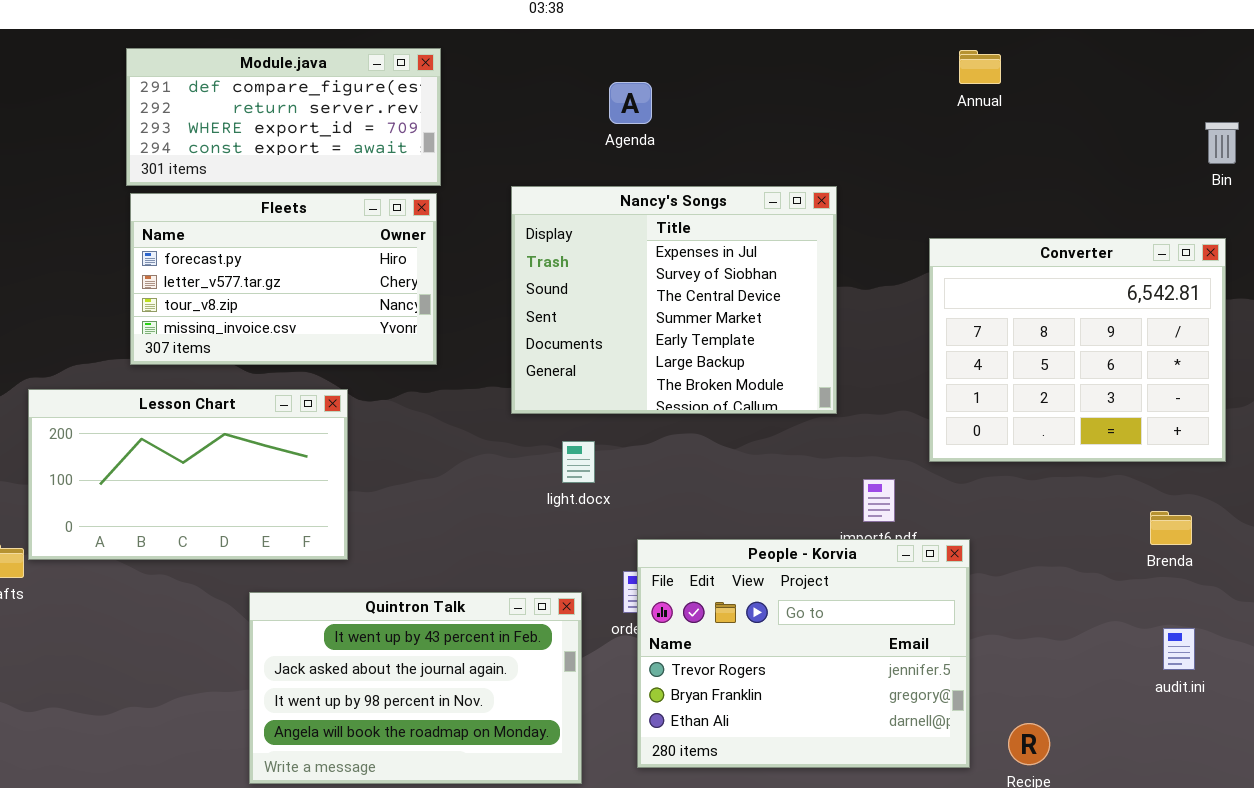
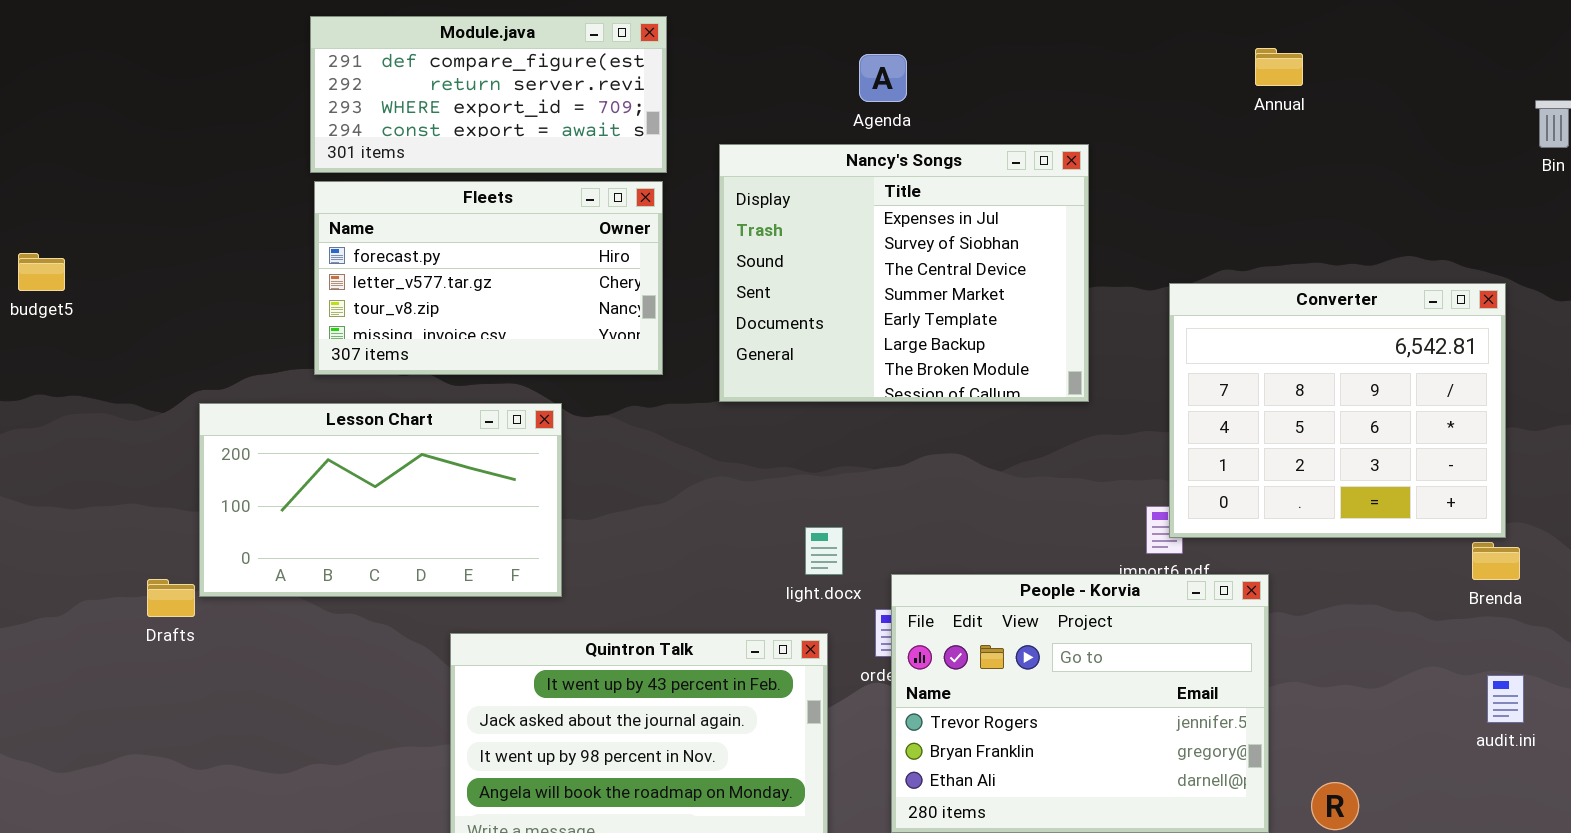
Annual: [959,50,1001,84] -> [1255,48,1303,86], moved
Nancy's Songs: [511,186,837,414] -> [719,144,1089,402], moved
Converter: [929,238,1226,462] -> [1169,283,1506,538], moved
light.docx: [562,441,595,483] -> [805,527,843,575], moved

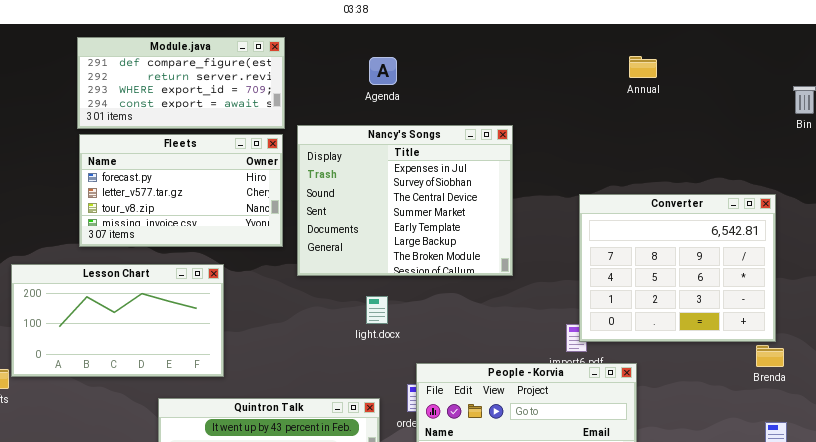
Agenda: [859,54,907,102] -> [369,57,397,85], moved
Nancy's Songs: [719,144,1089,402] -> [297,125,513,276], moved
light.docx: [805,527,843,575] -> [366,296,388,324], moved

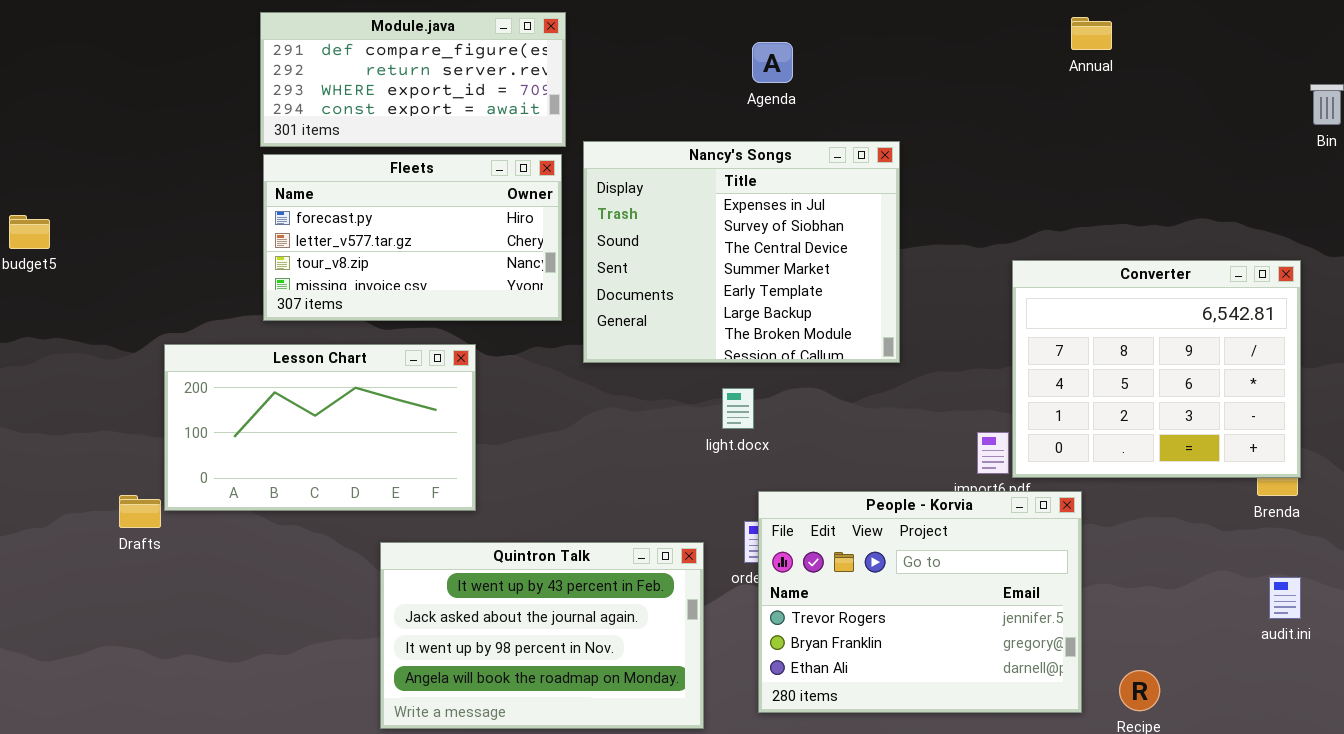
Annual: [629,56,657,78] -> [1071,17,1112,50], moved
Agenda: [369,57,397,85] -> [752,42,793,83], moved
Converter: [579,194,776,342] -> [1012,260,1301,478], moved
light.docx: [366,296,388,324] -> [722,388,754,429], moved

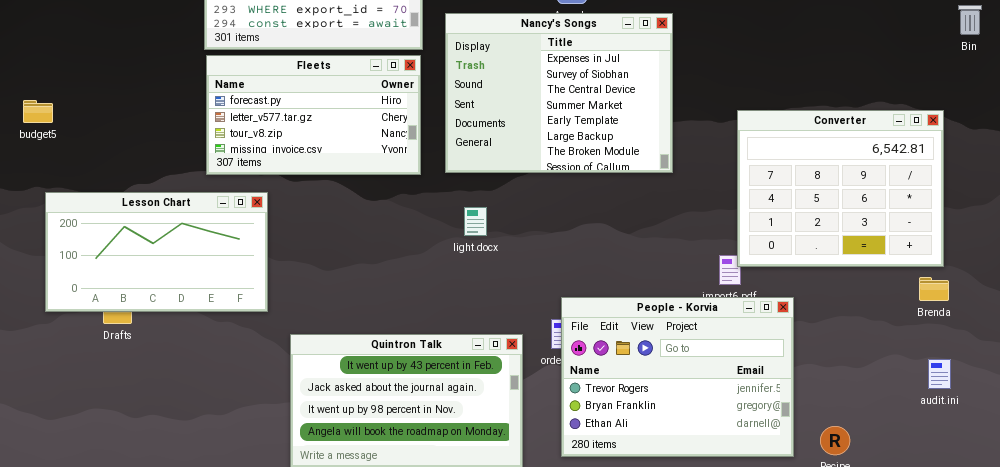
Nancy's Songs: [583,141,900,363] -> [445,13,673,173], moved
Converter: [1012,260,1301,478] -> [737,110,944,267], moved
Lesson Chart: [164,344,476,511] -> [45,192,268,312], moved
light.docx: [722,388,754,429] -> [464,207,487,236], moved

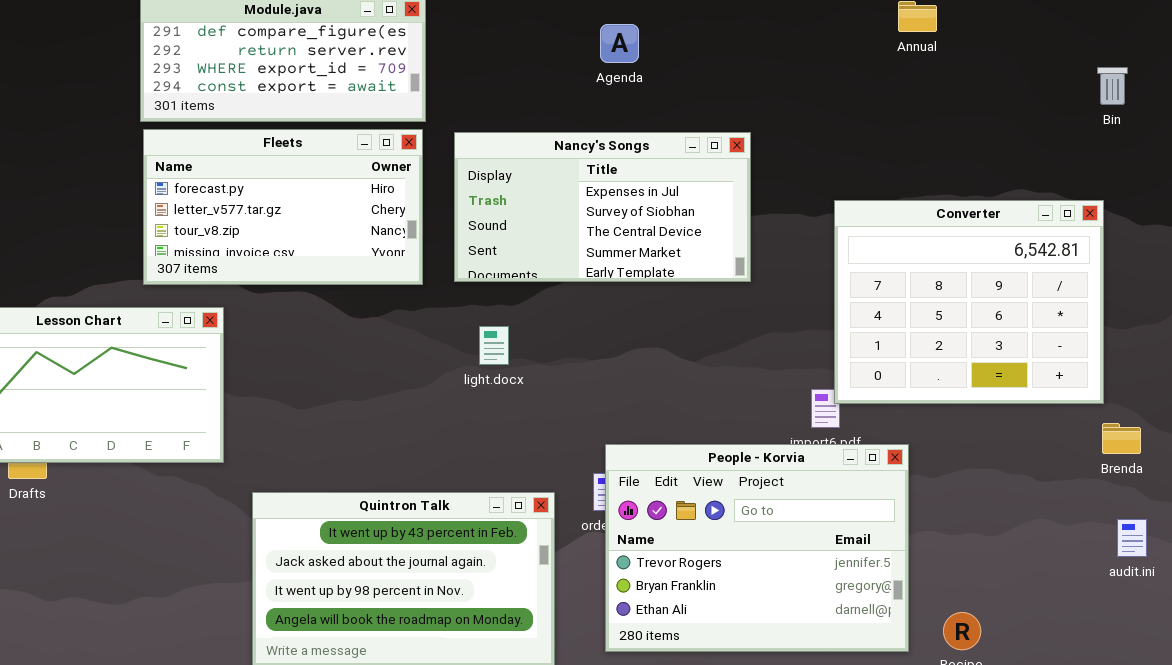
Bin: [958,5,982,35] -> [1097,67,1128,105], moved
Nancy's Songs: [445,13,673,173] -> [454,132,751,282], resized
Brenda: [919,277,949,301] -> [1102,423,1141,454], moved
audit.ini: [928,359,951,389] -> [1117,519,1147,557], moved

